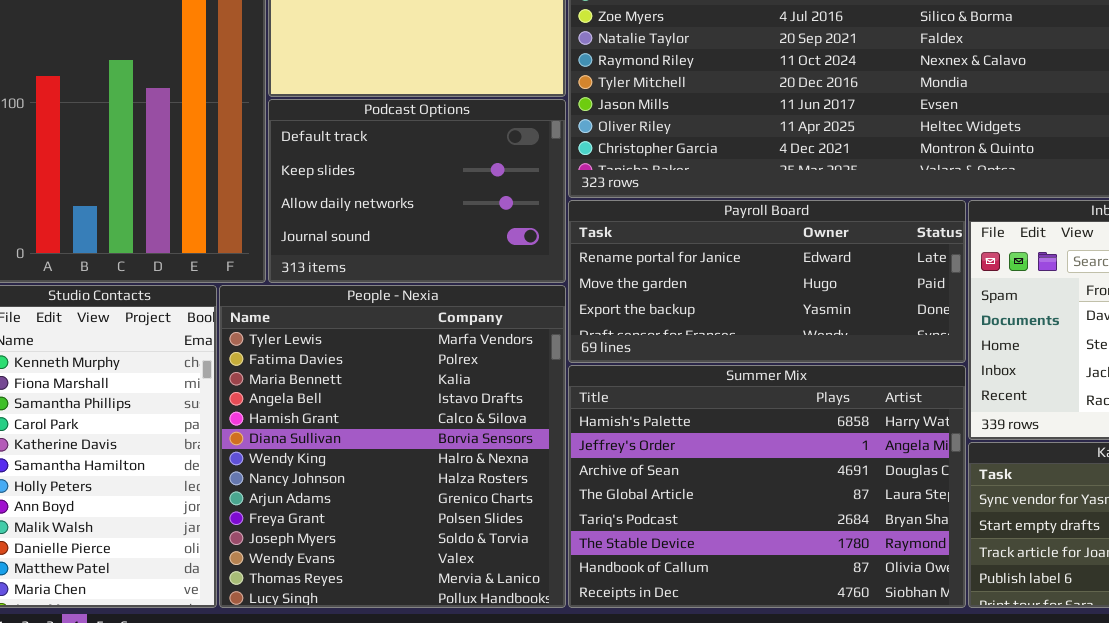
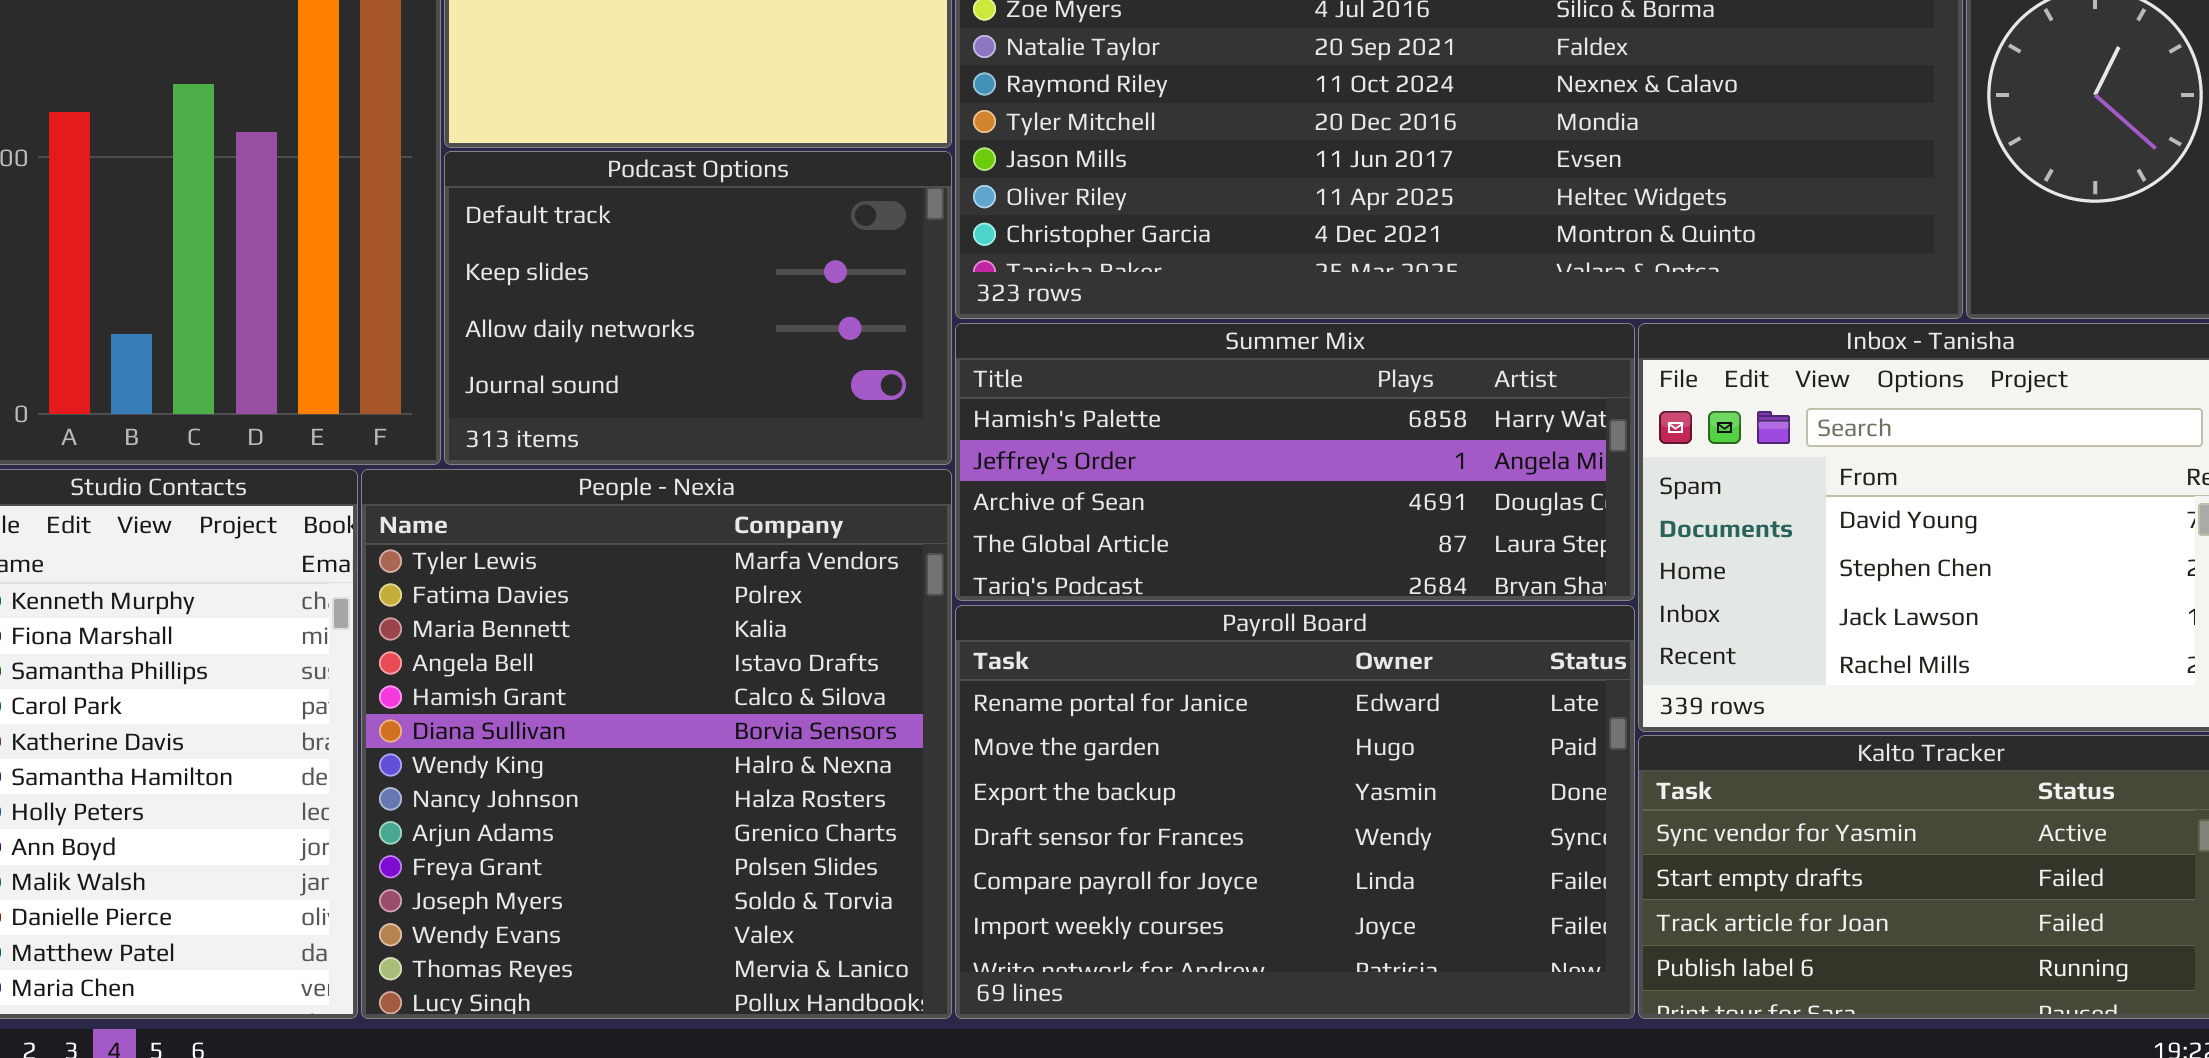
Payroll Board: [568,200,966,363] -> [955,605,1635,1019], moved, resized
Summer Mix: [568,365,966,608] -> [955,323,1635,601], moved, resized

